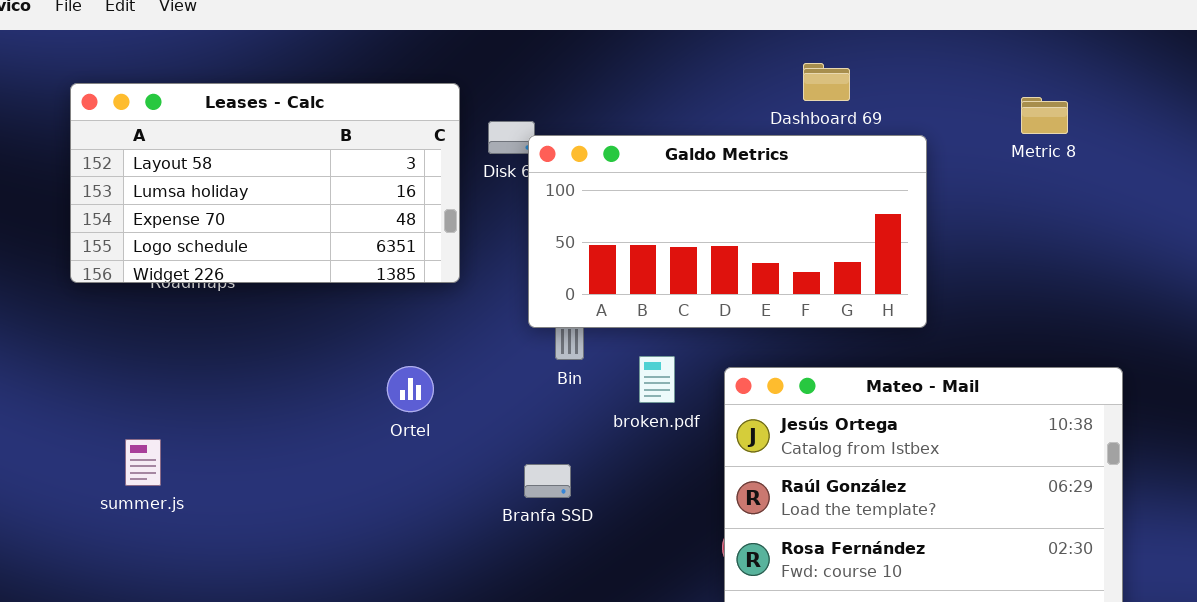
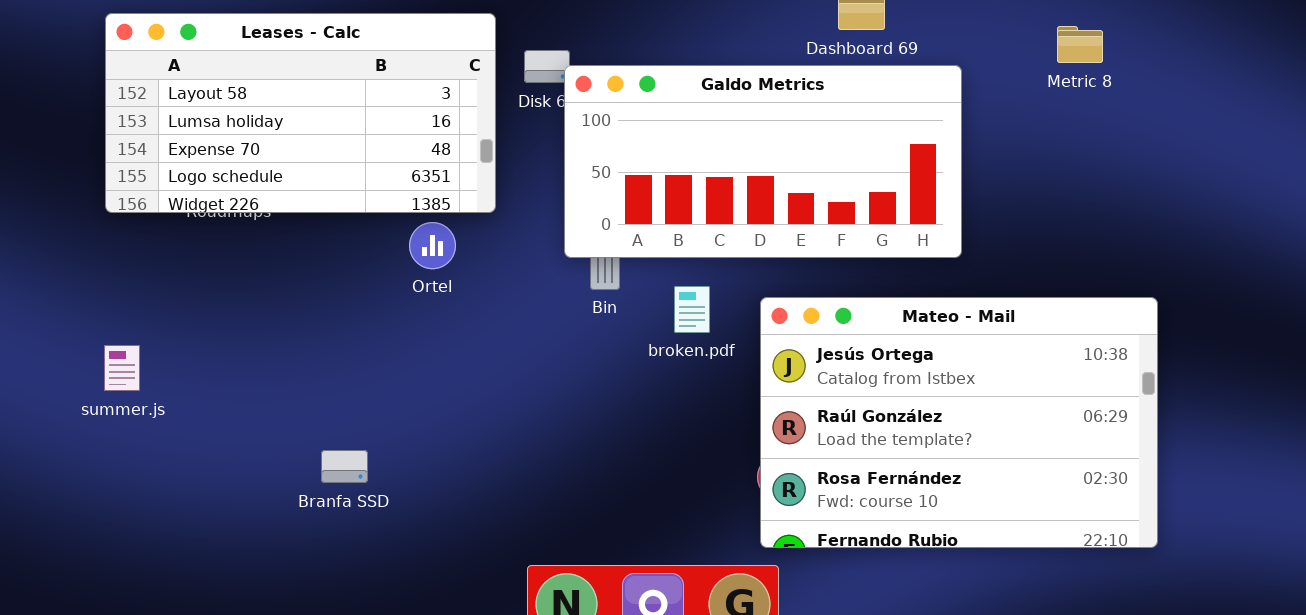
Ortel: [387,366,434,412] -> [409,222,456,269], moved
summer.js: [125,439,161,486] -> [104,345,140,391], moved
Branfa SSD: [524,464,571,498] -> [321,450,368,483], moved

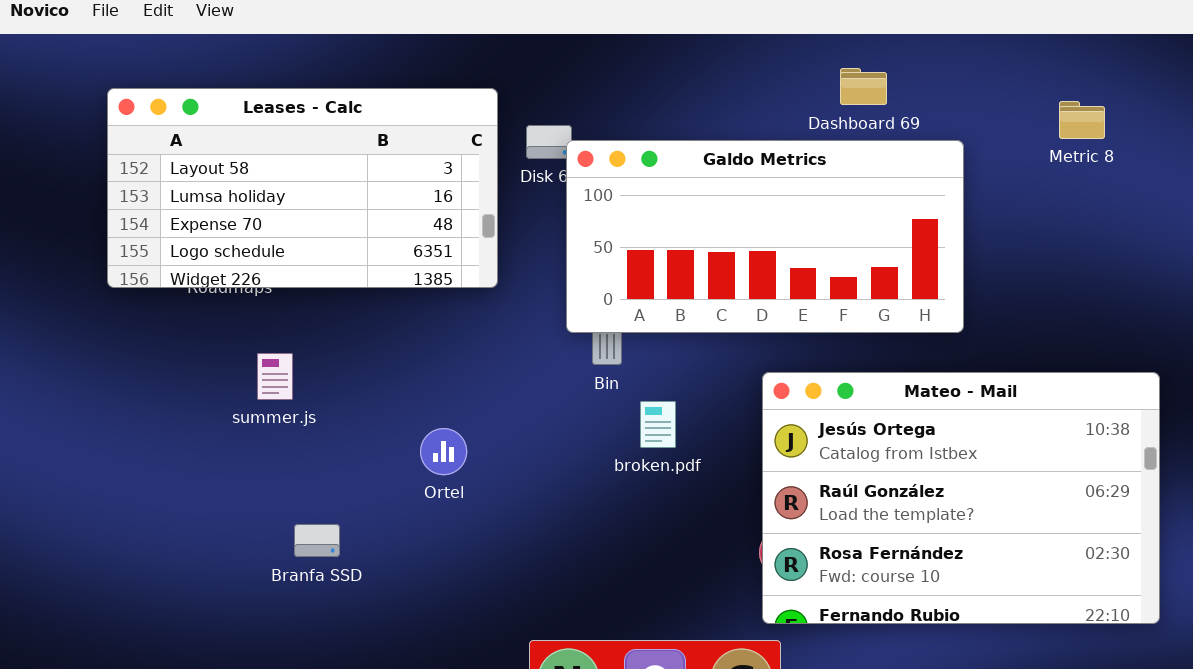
Ortel: [409,222,456,269] -> [420,428,467,475], moved
broken.pdf: [674,286,710,333] -> [640,401,676,448], moved
summer.js: [104,345,140,391] -> [257,353,293,400], moved
Branfa SSD: [321,450,368,483] -> [294,524,340,557], moved

